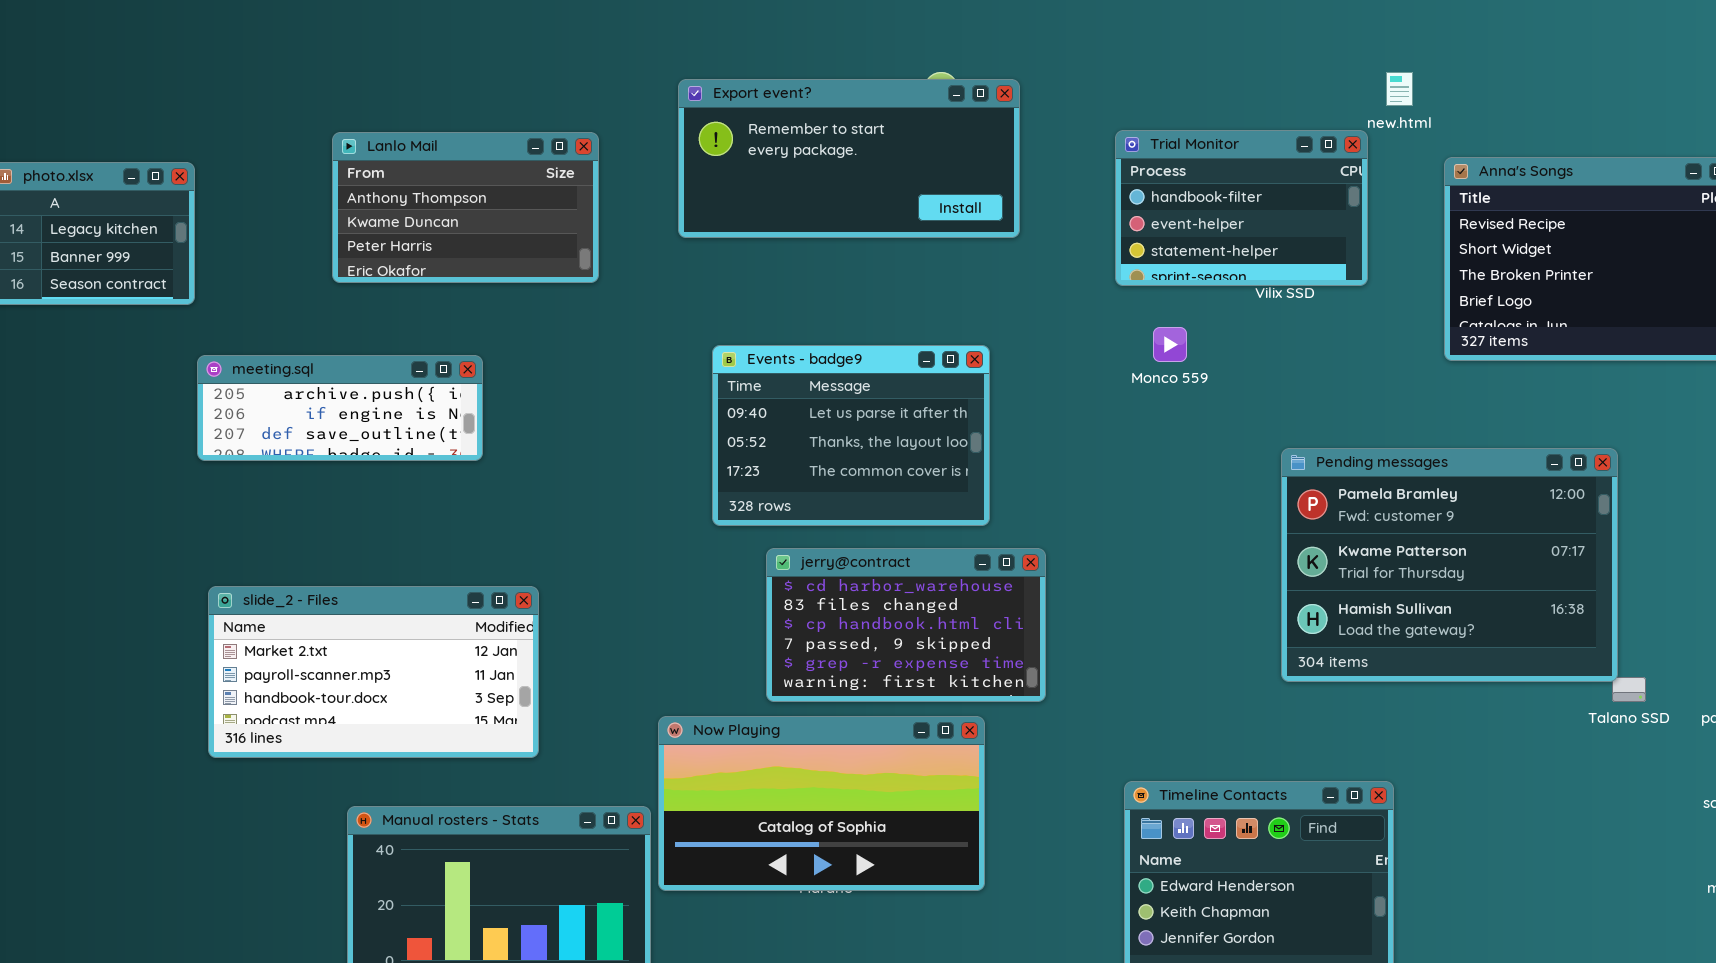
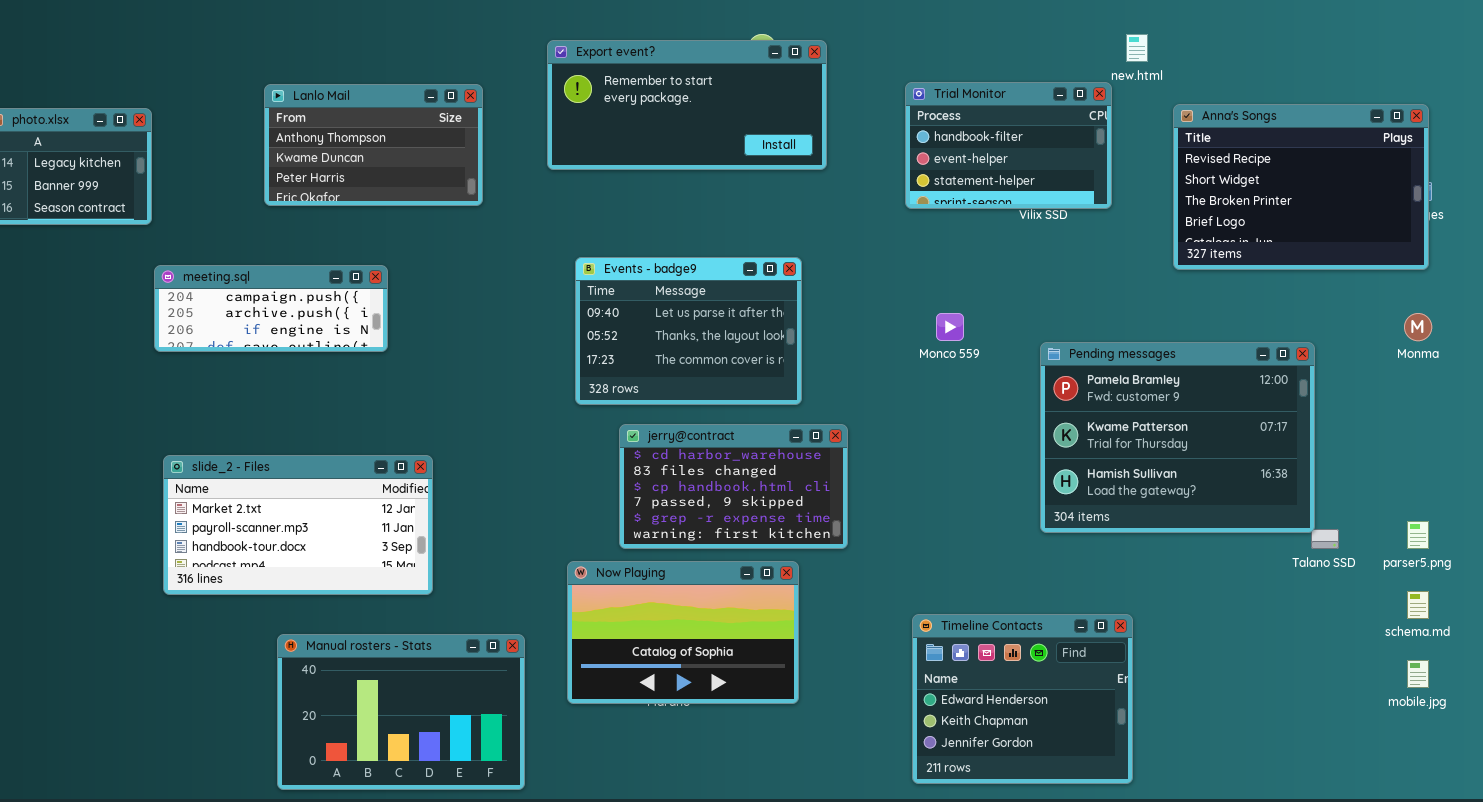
Monco 559: [1153,327,1187,362] -> [936,313,964,341], moved
meeting.sql: [197,355,483,461] -> [154,265,388,352], scrolled up 1 row
Now Playing: [658,716,985,891] -> [567,561,799,704], resized

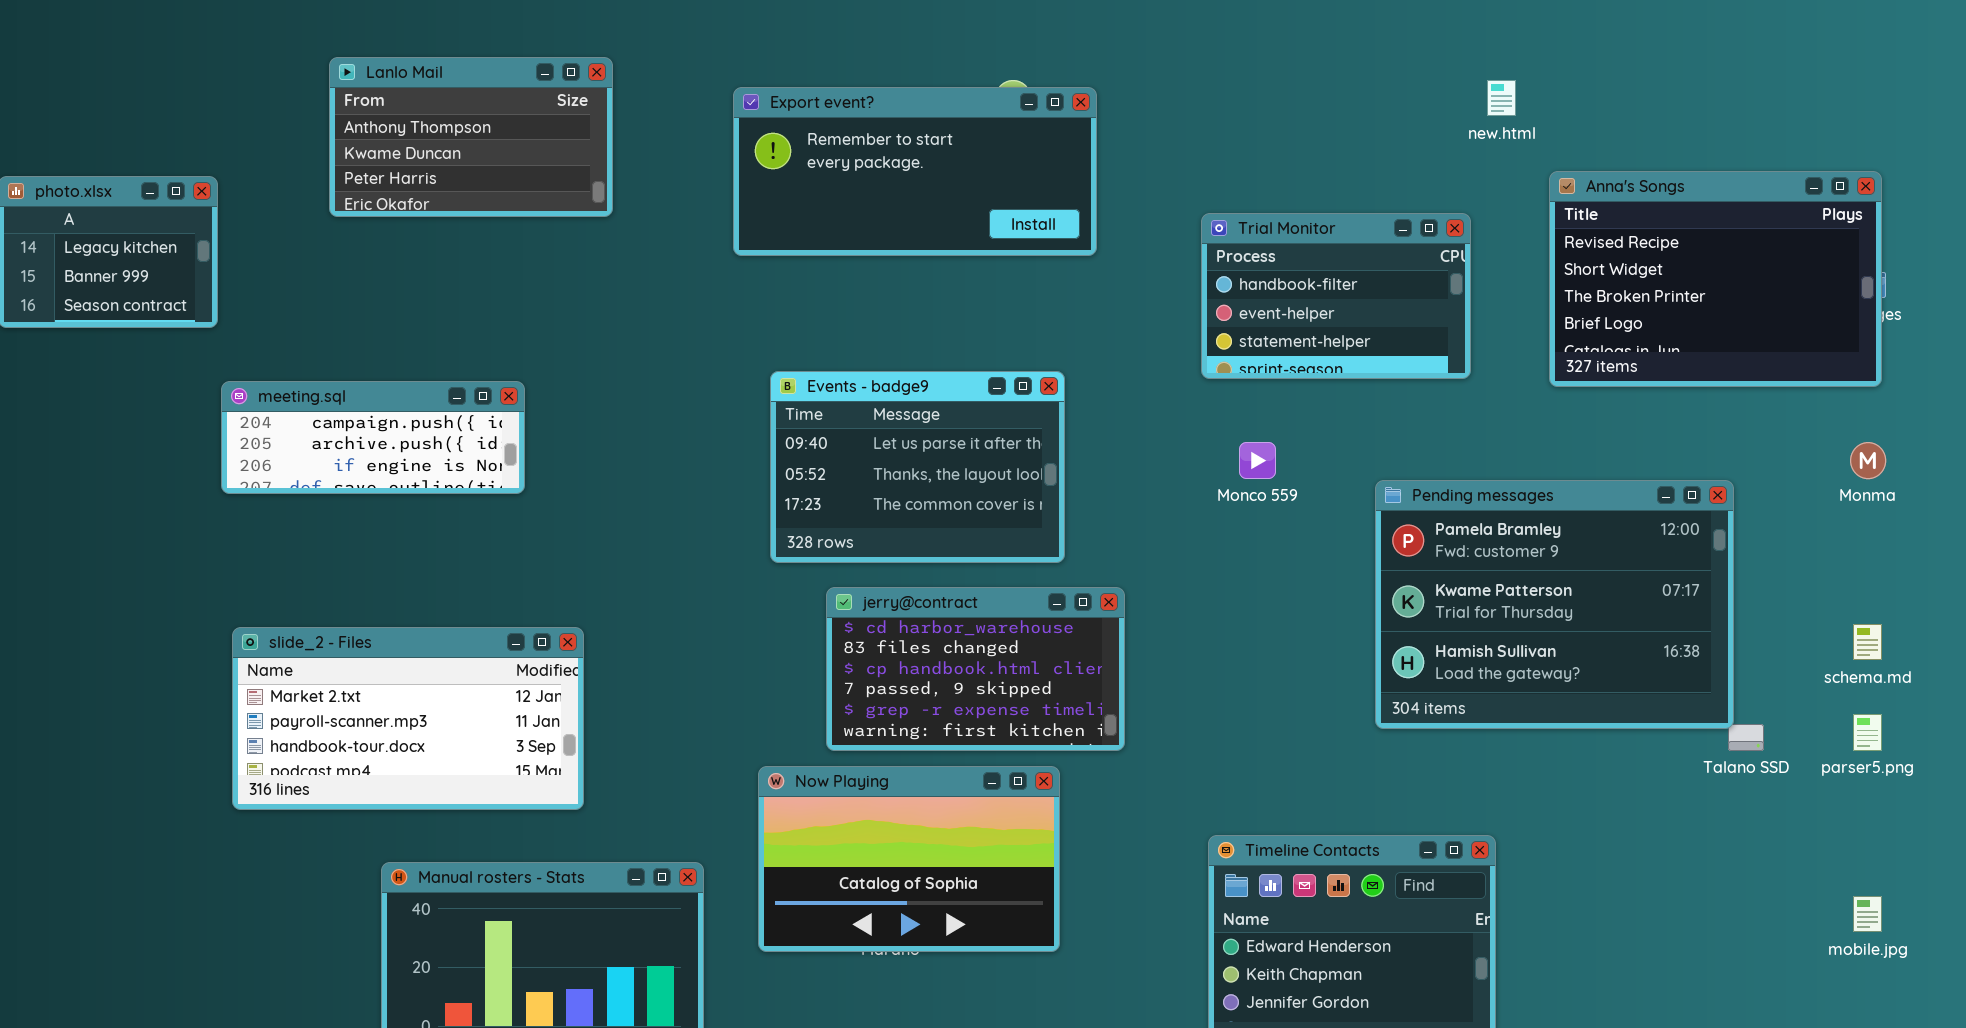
Trial Monitor: [905,82,1112,209] -> [1201,213,1471,379], moved
Lanlo Mail: [264,84,483,206] -> [329,57,613,217], moved
schema.md: [1407,591,1429,619] -> [1853,624,1882,660], moved

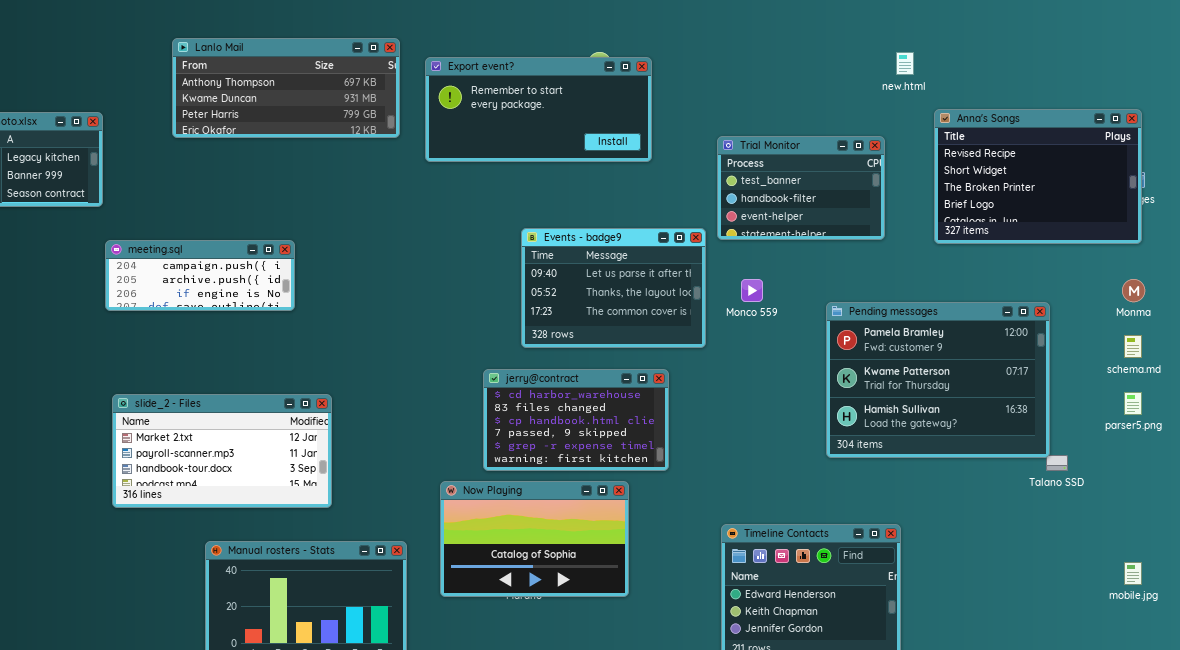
Lanlo Mail: [329,57,613,217] -> [172,38,400,138], resized
Trial Monitor: [1201,213,1471,379] -> [717,136,885,240], scrolled up 1 row
Events - badge9: [770,371,1065,563] -> [521,228,706,348], moved
schema.md: [1853,624,1882,660] -> [1124,335,1142,358], moved
parser5.png: [1853,714,1882,751] -> [1124,392,1142,415], moved

